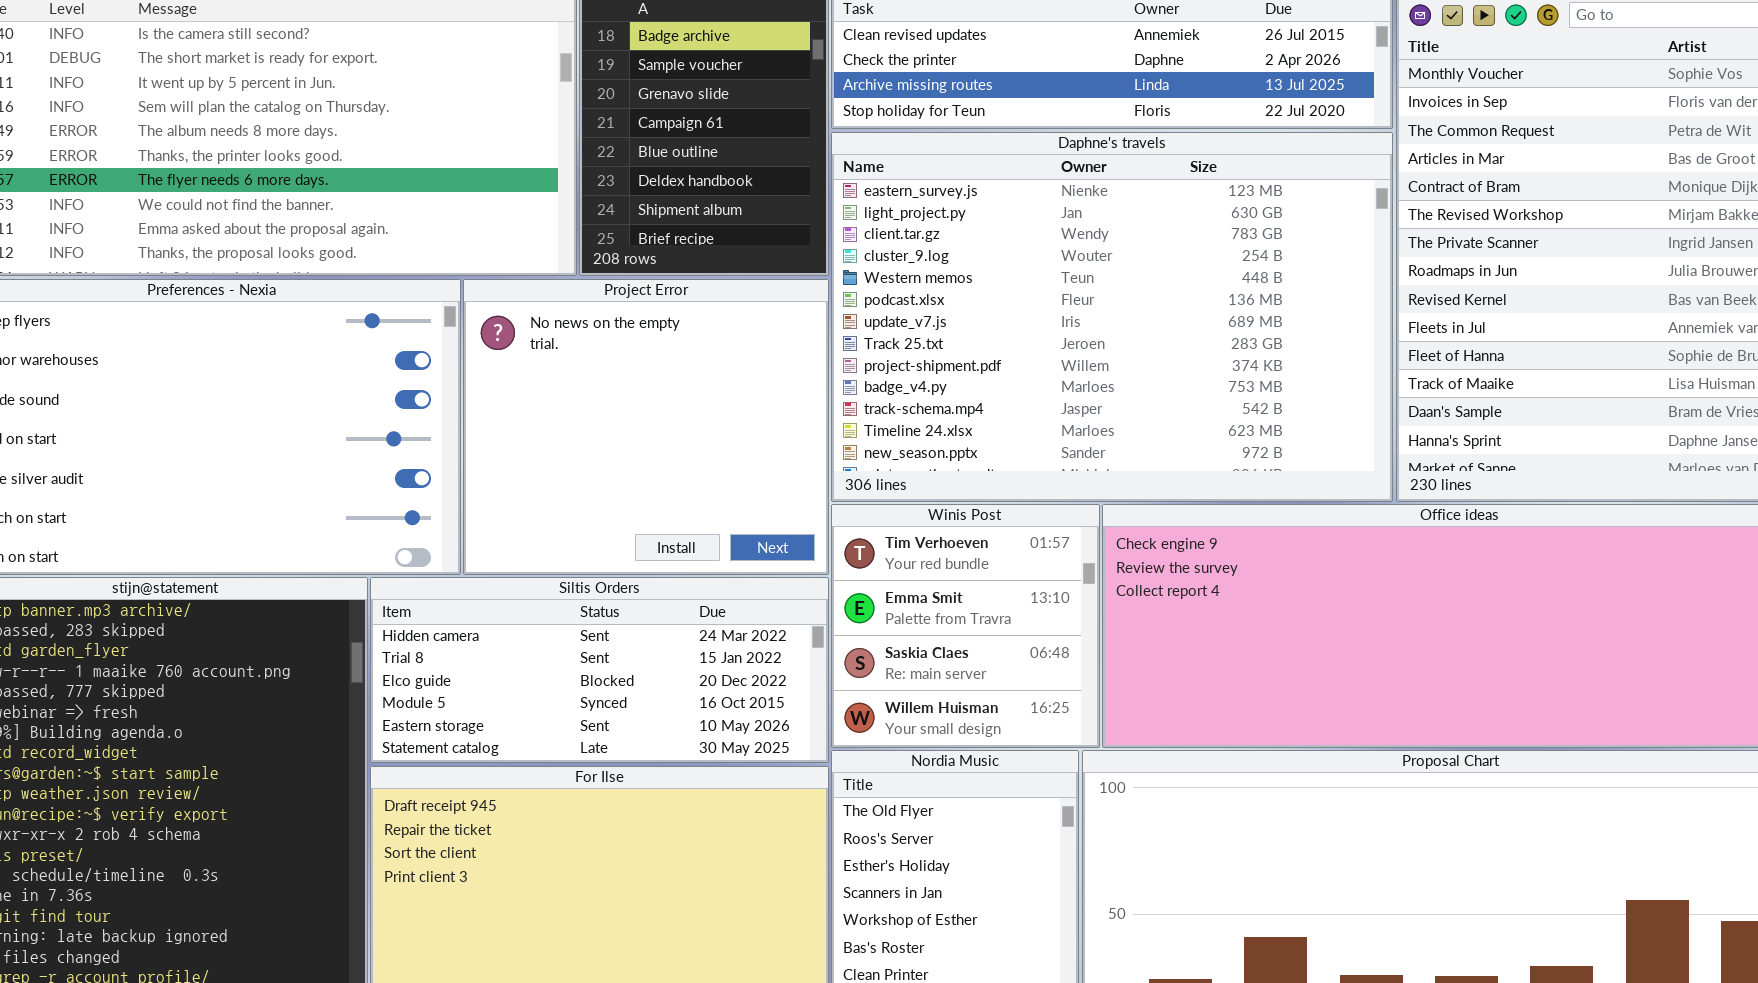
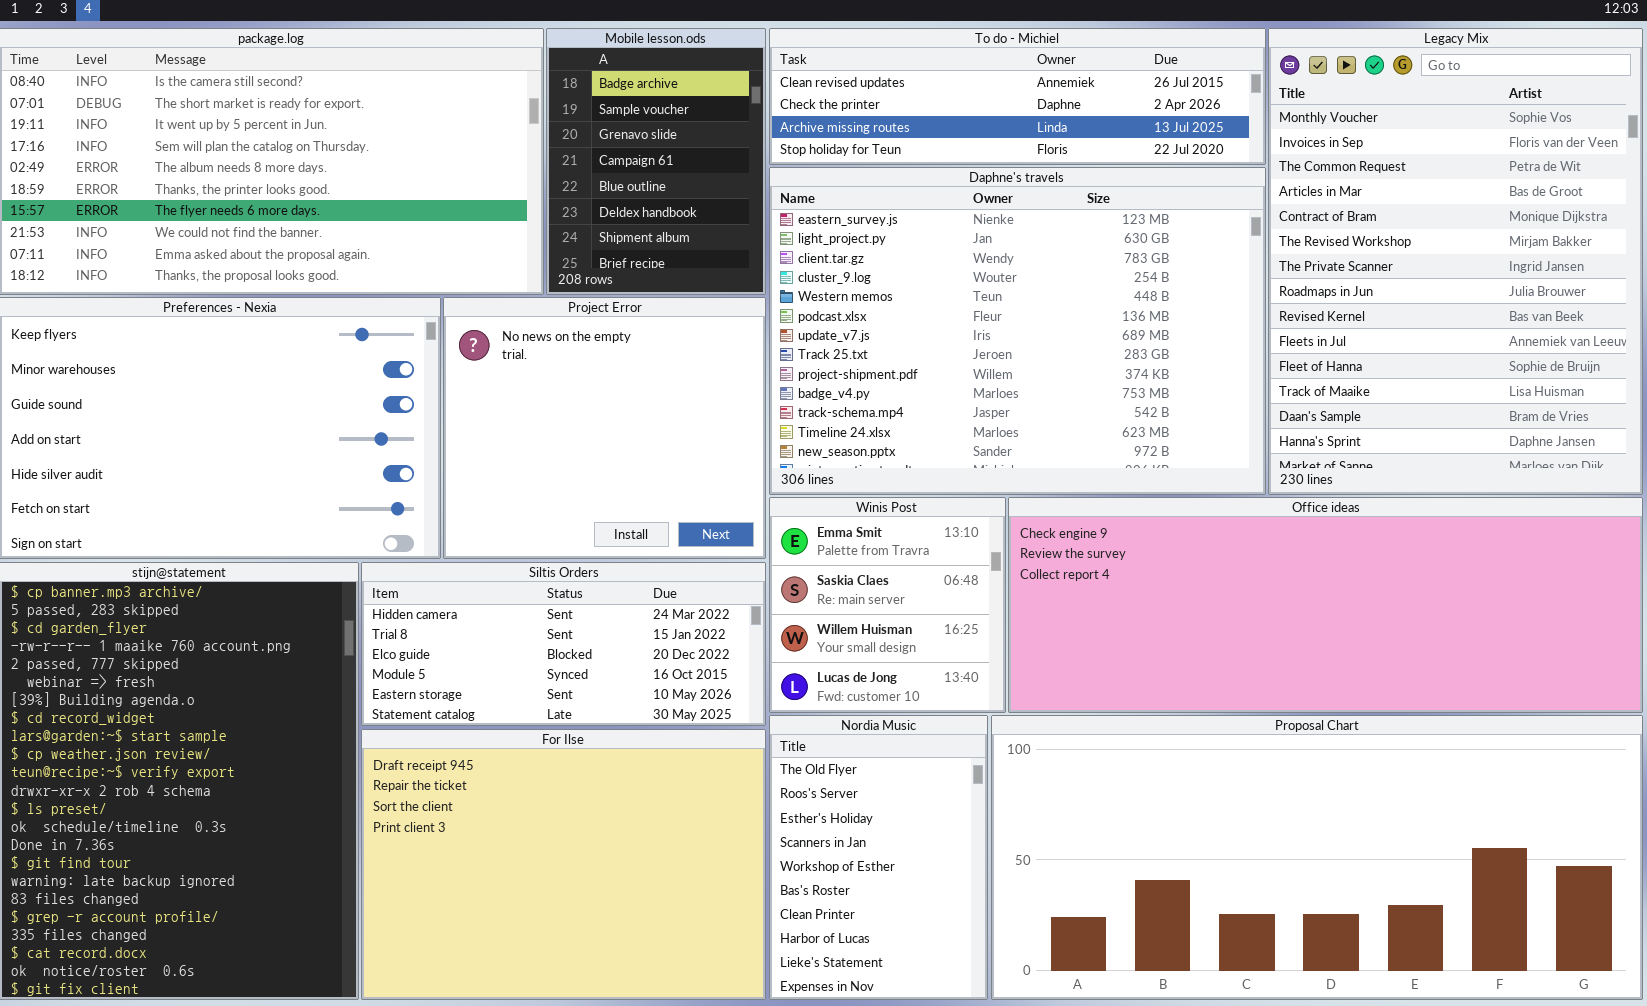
Winis Post: [831,504,1100,748] -> [769,497,1006,713], scrolled down 1 row

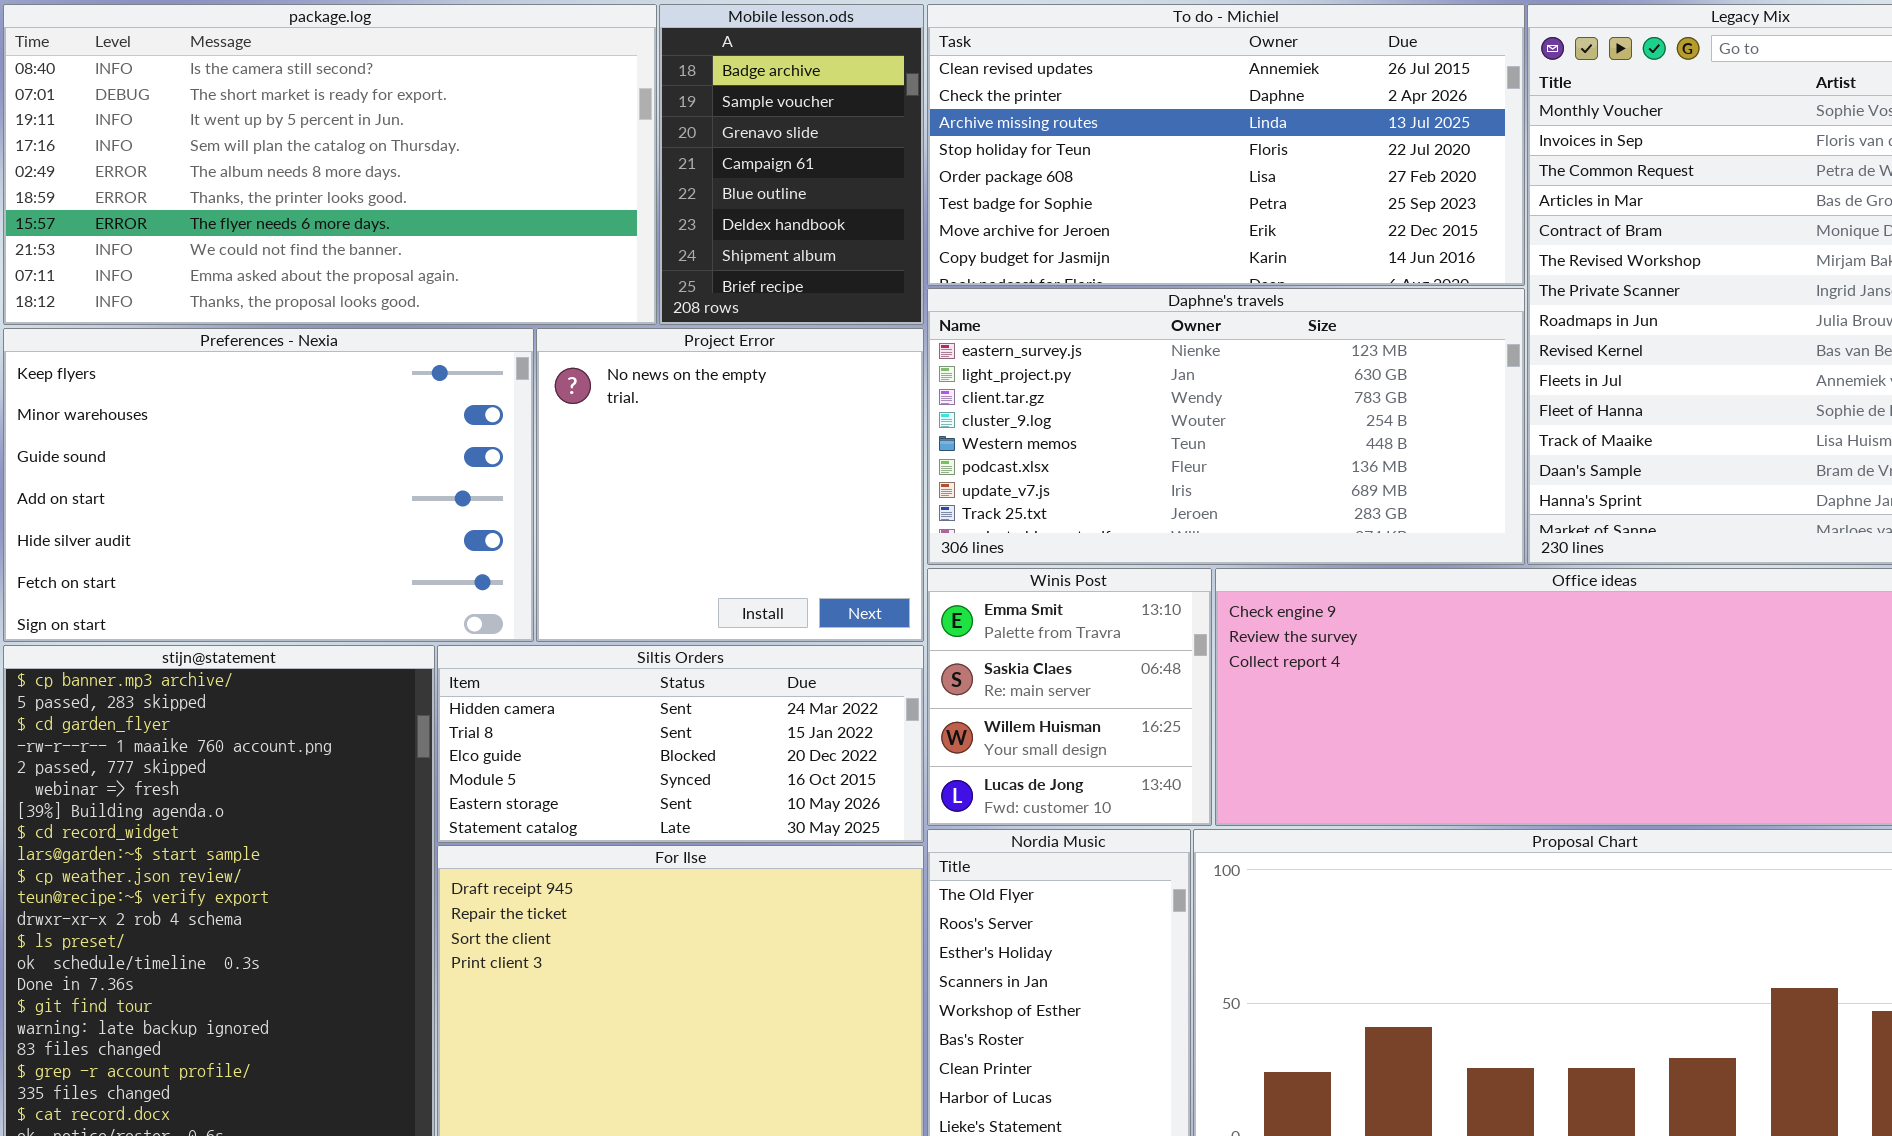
To do - Michiel: [769,28,1266,165] -> [927,4,1525,286], resized
Daphne's travels: [769,167,1266,495] -> [927,288,1525,565], resized

